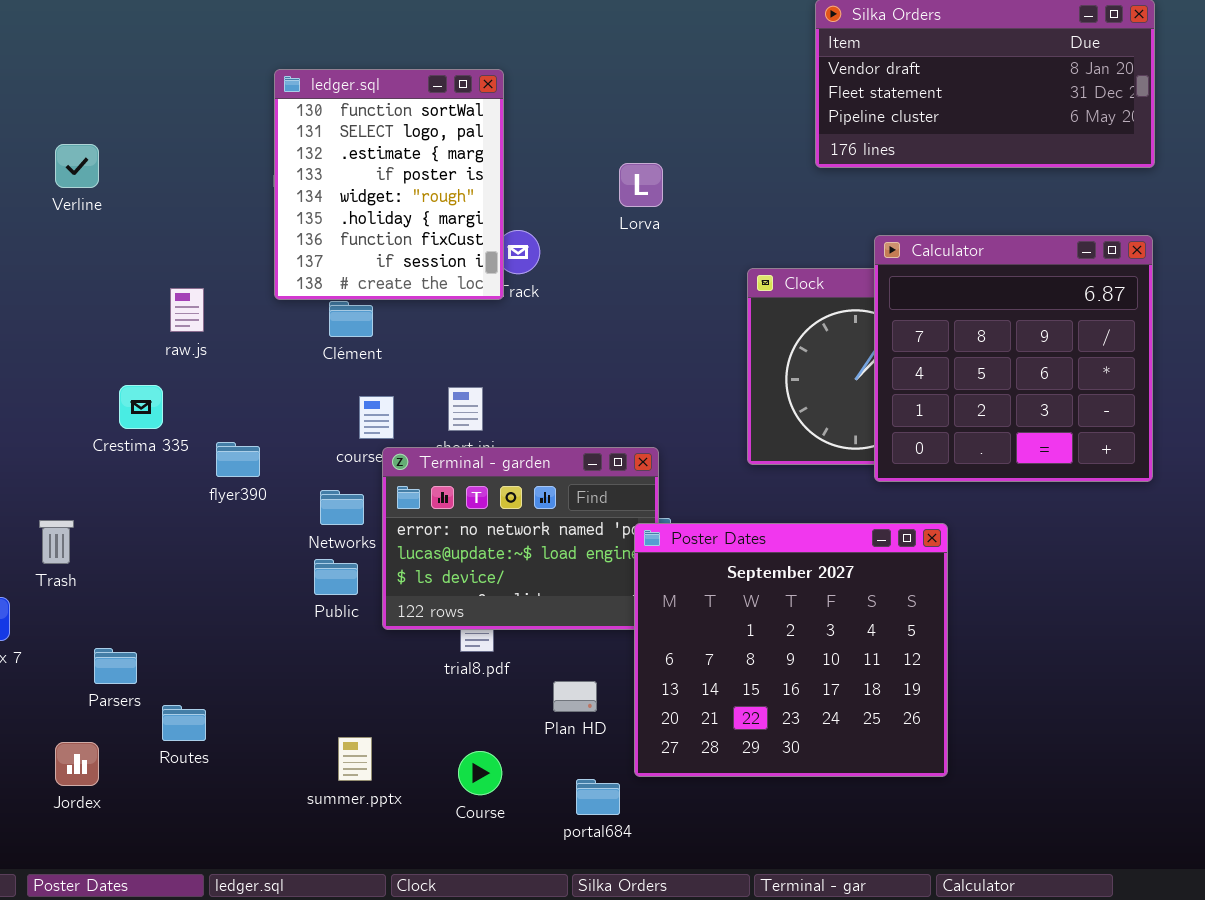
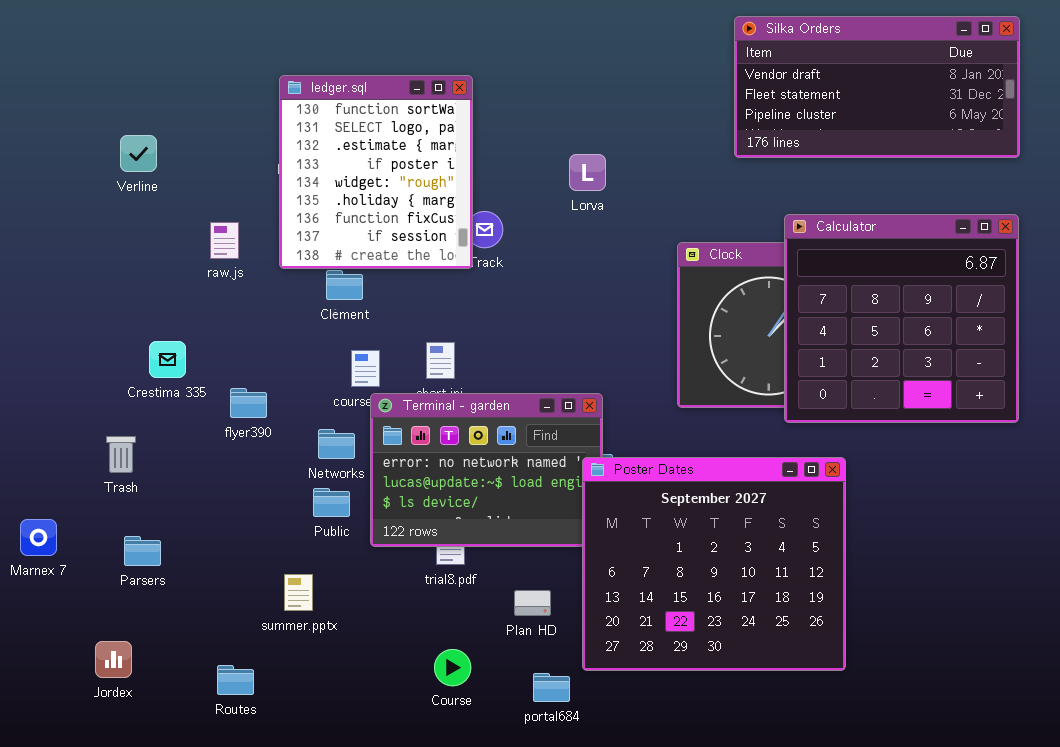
Verline: [55,144,99,188] -> [120,135,157,172], moved
raw.js: [170,288,204,332] -> [210,222,239,259], moved
Trash: [39,520,74,564] -> [106,436,136,473], moved
Parsers: [94,648,137,684] -> [124,536,161,566], moved
Routes: [162,705,206,741] -> [217,665,254,695], moved
summer.pptx: [338,737,372,781] -> [284,574,313,611], moved

